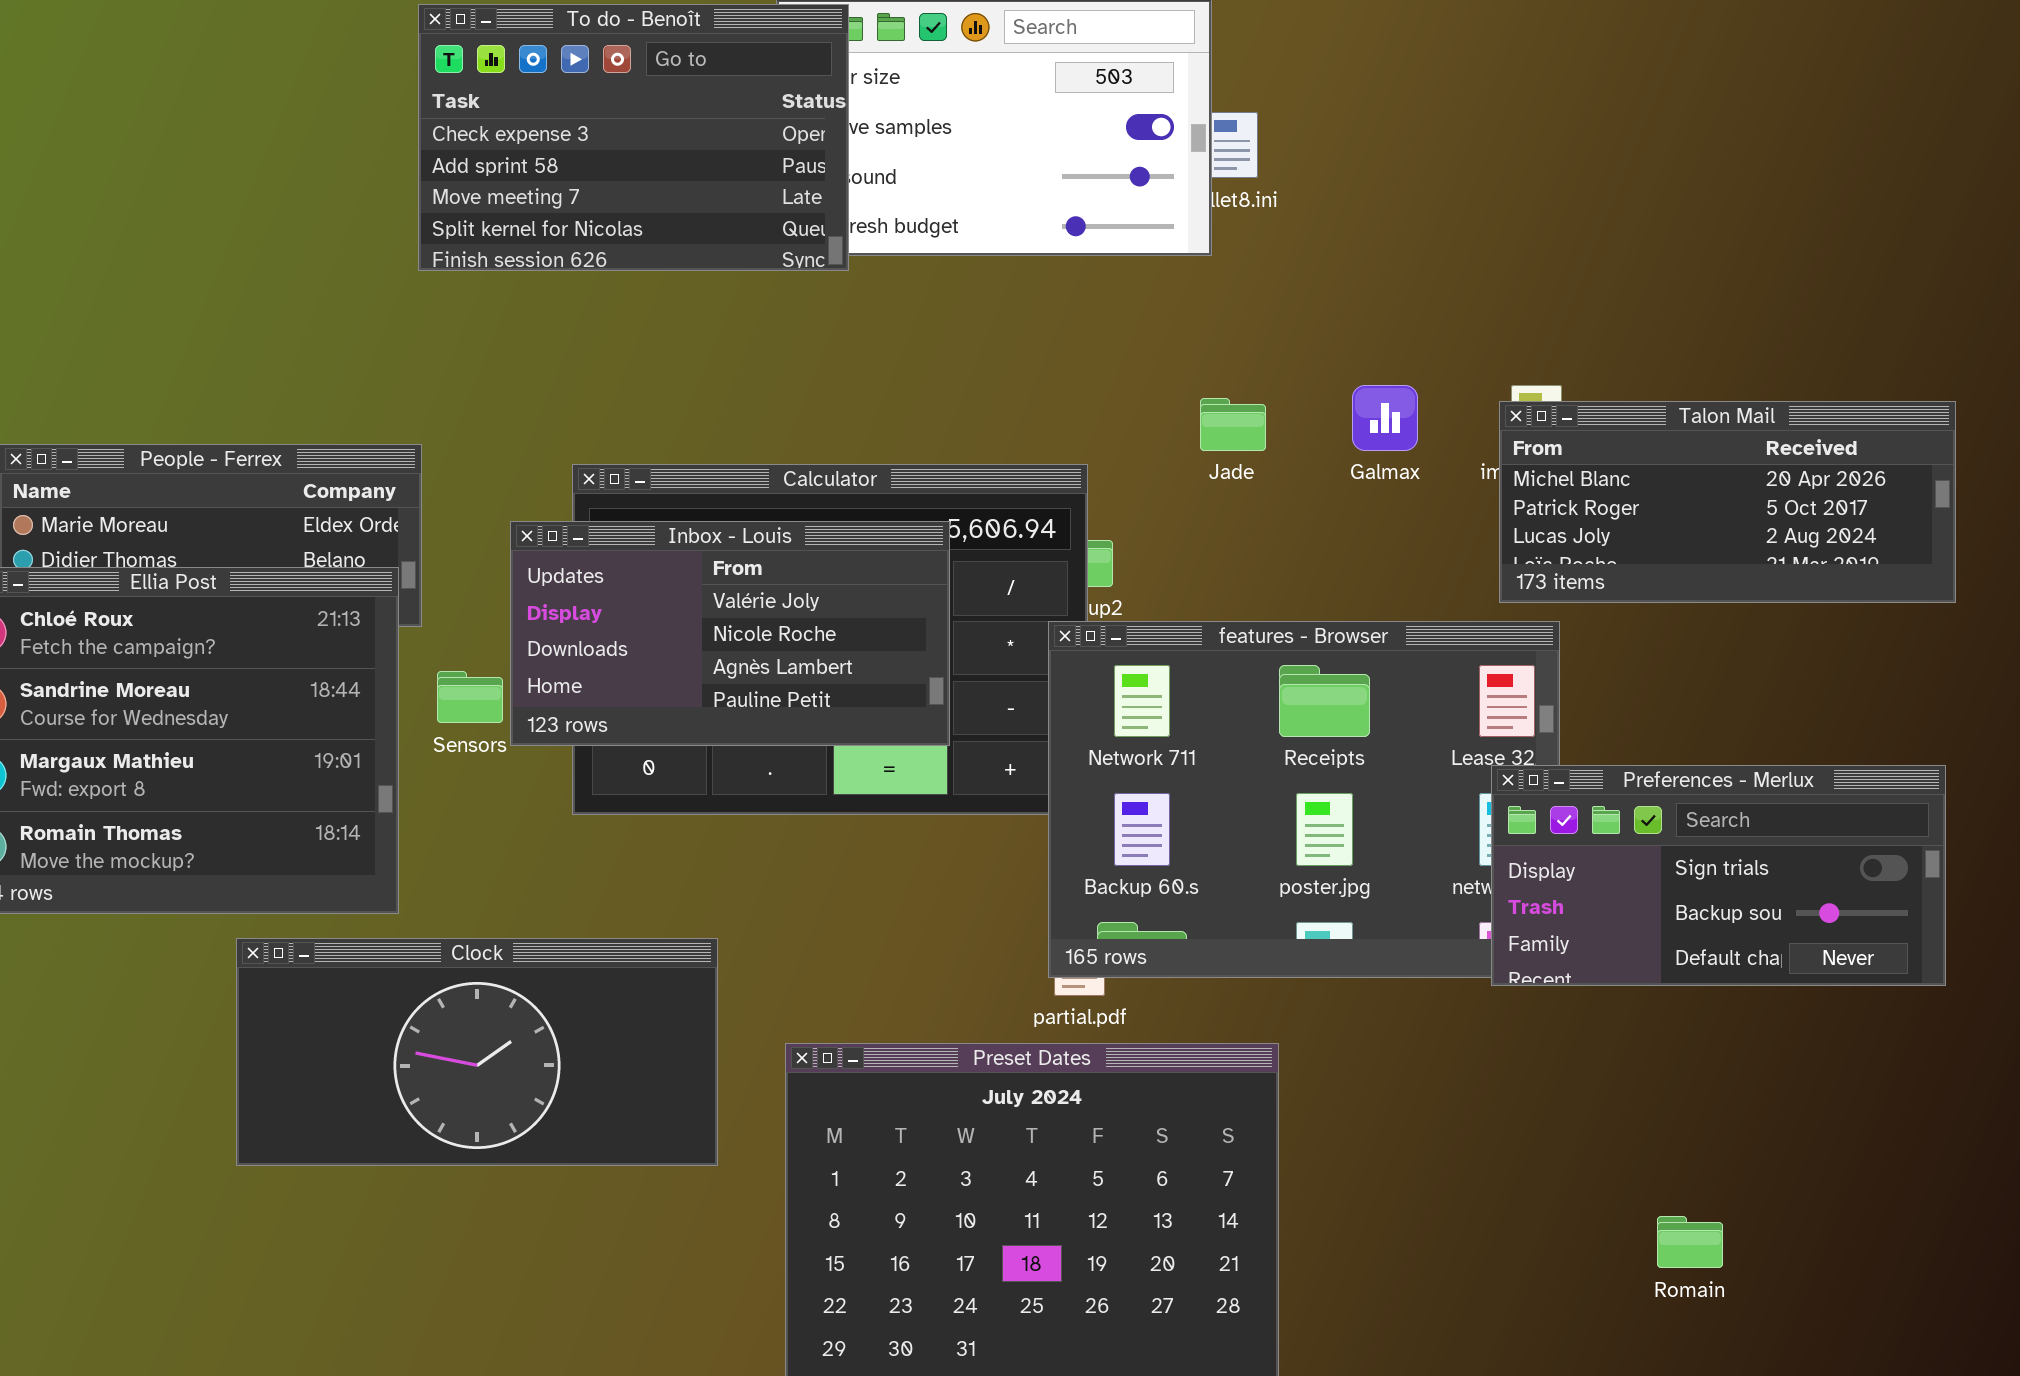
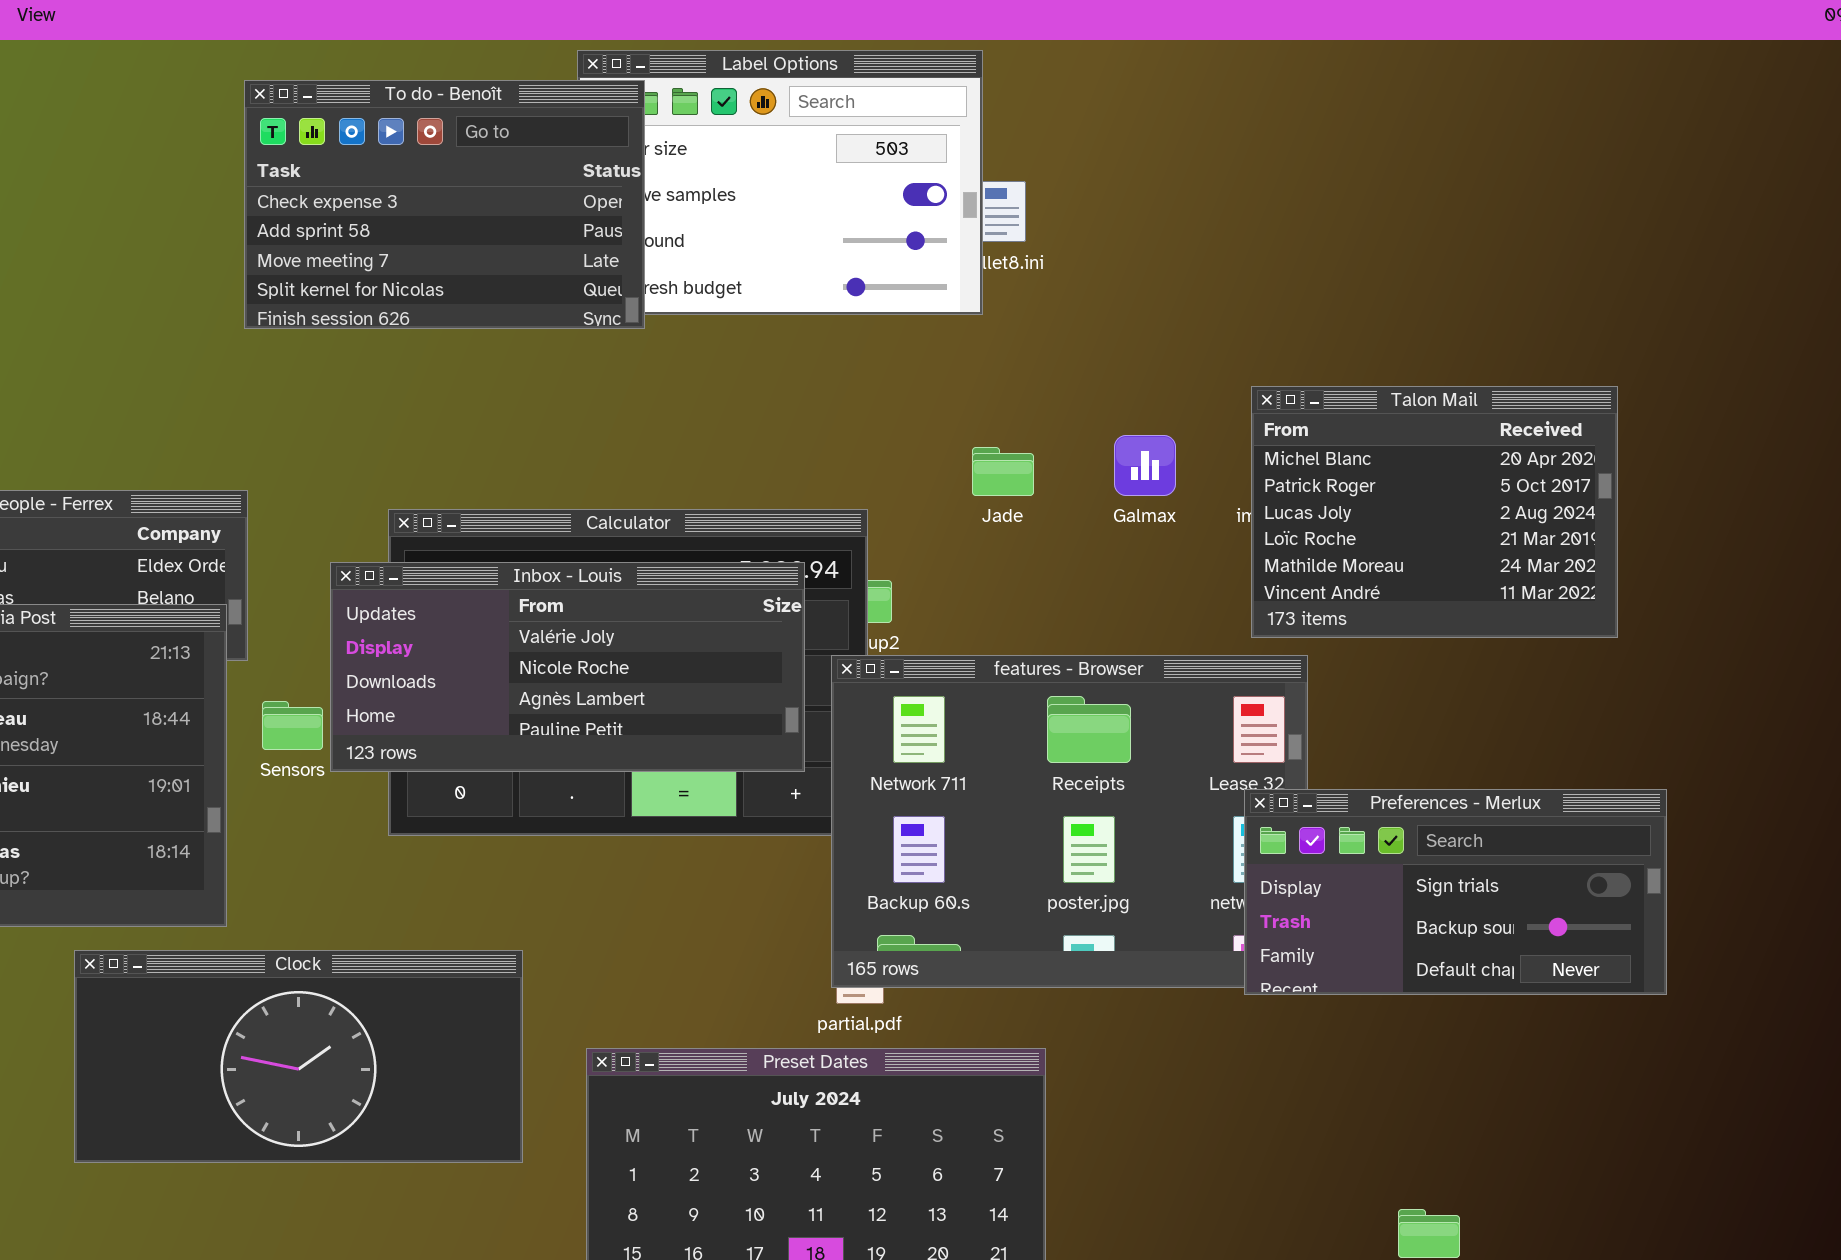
Talon Mail: [1499,401,1956,603] -> [1251,386,1618,638], resized
Inbox - Louis: [510,521,950,746] -> [330,562,805,772], resized

